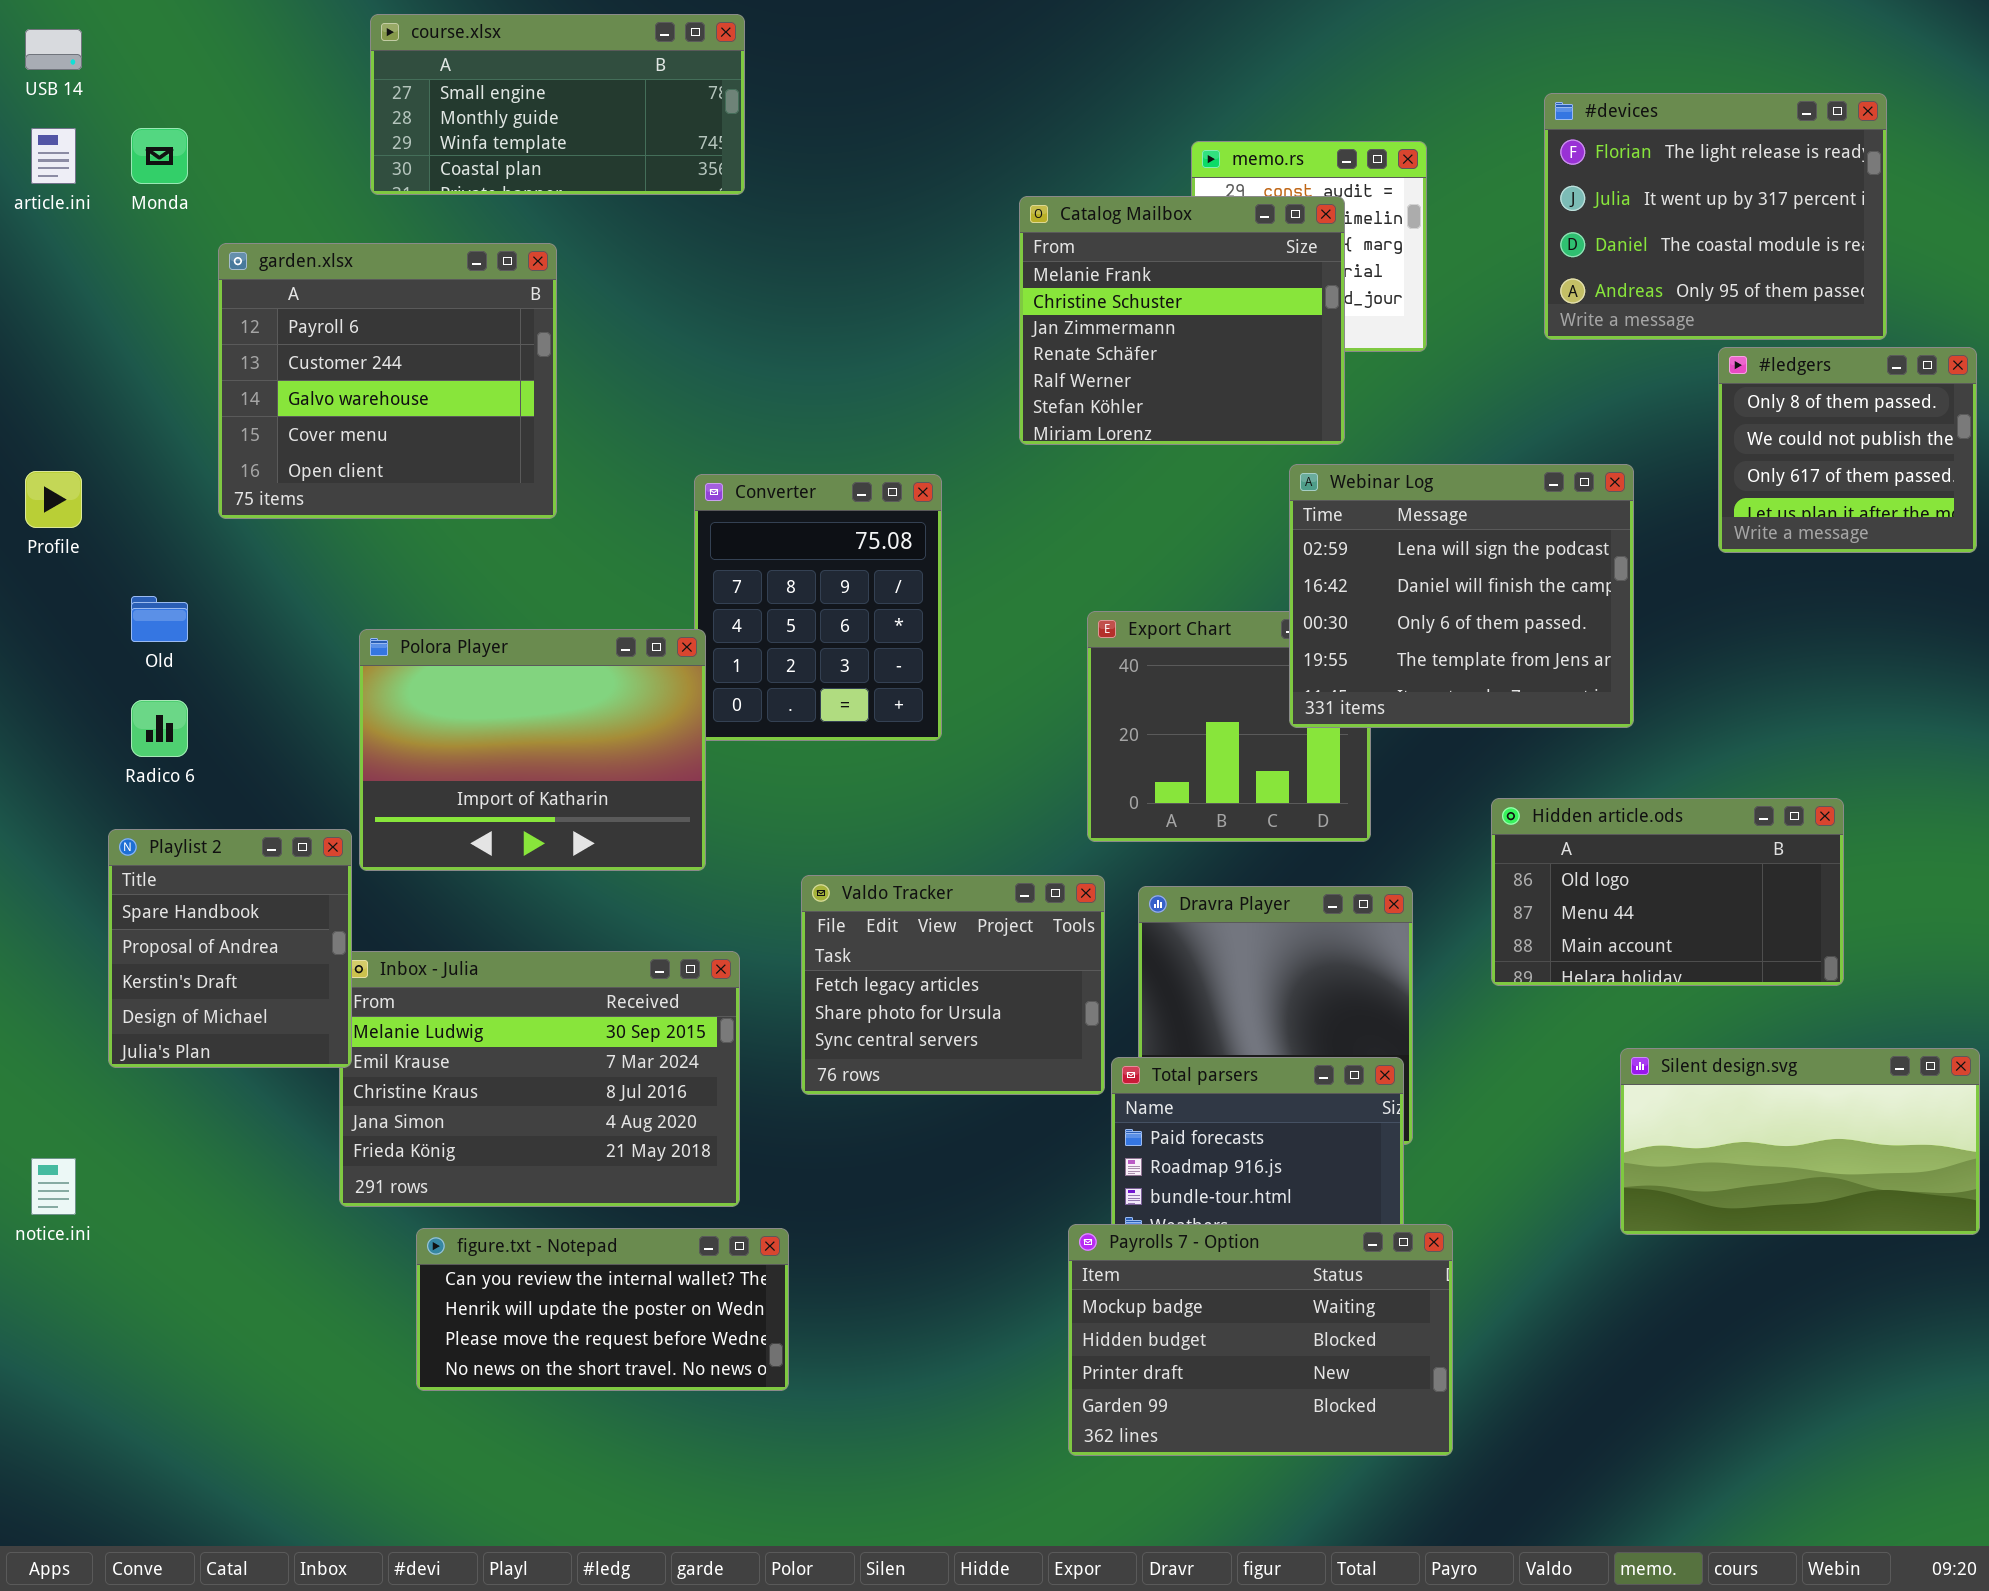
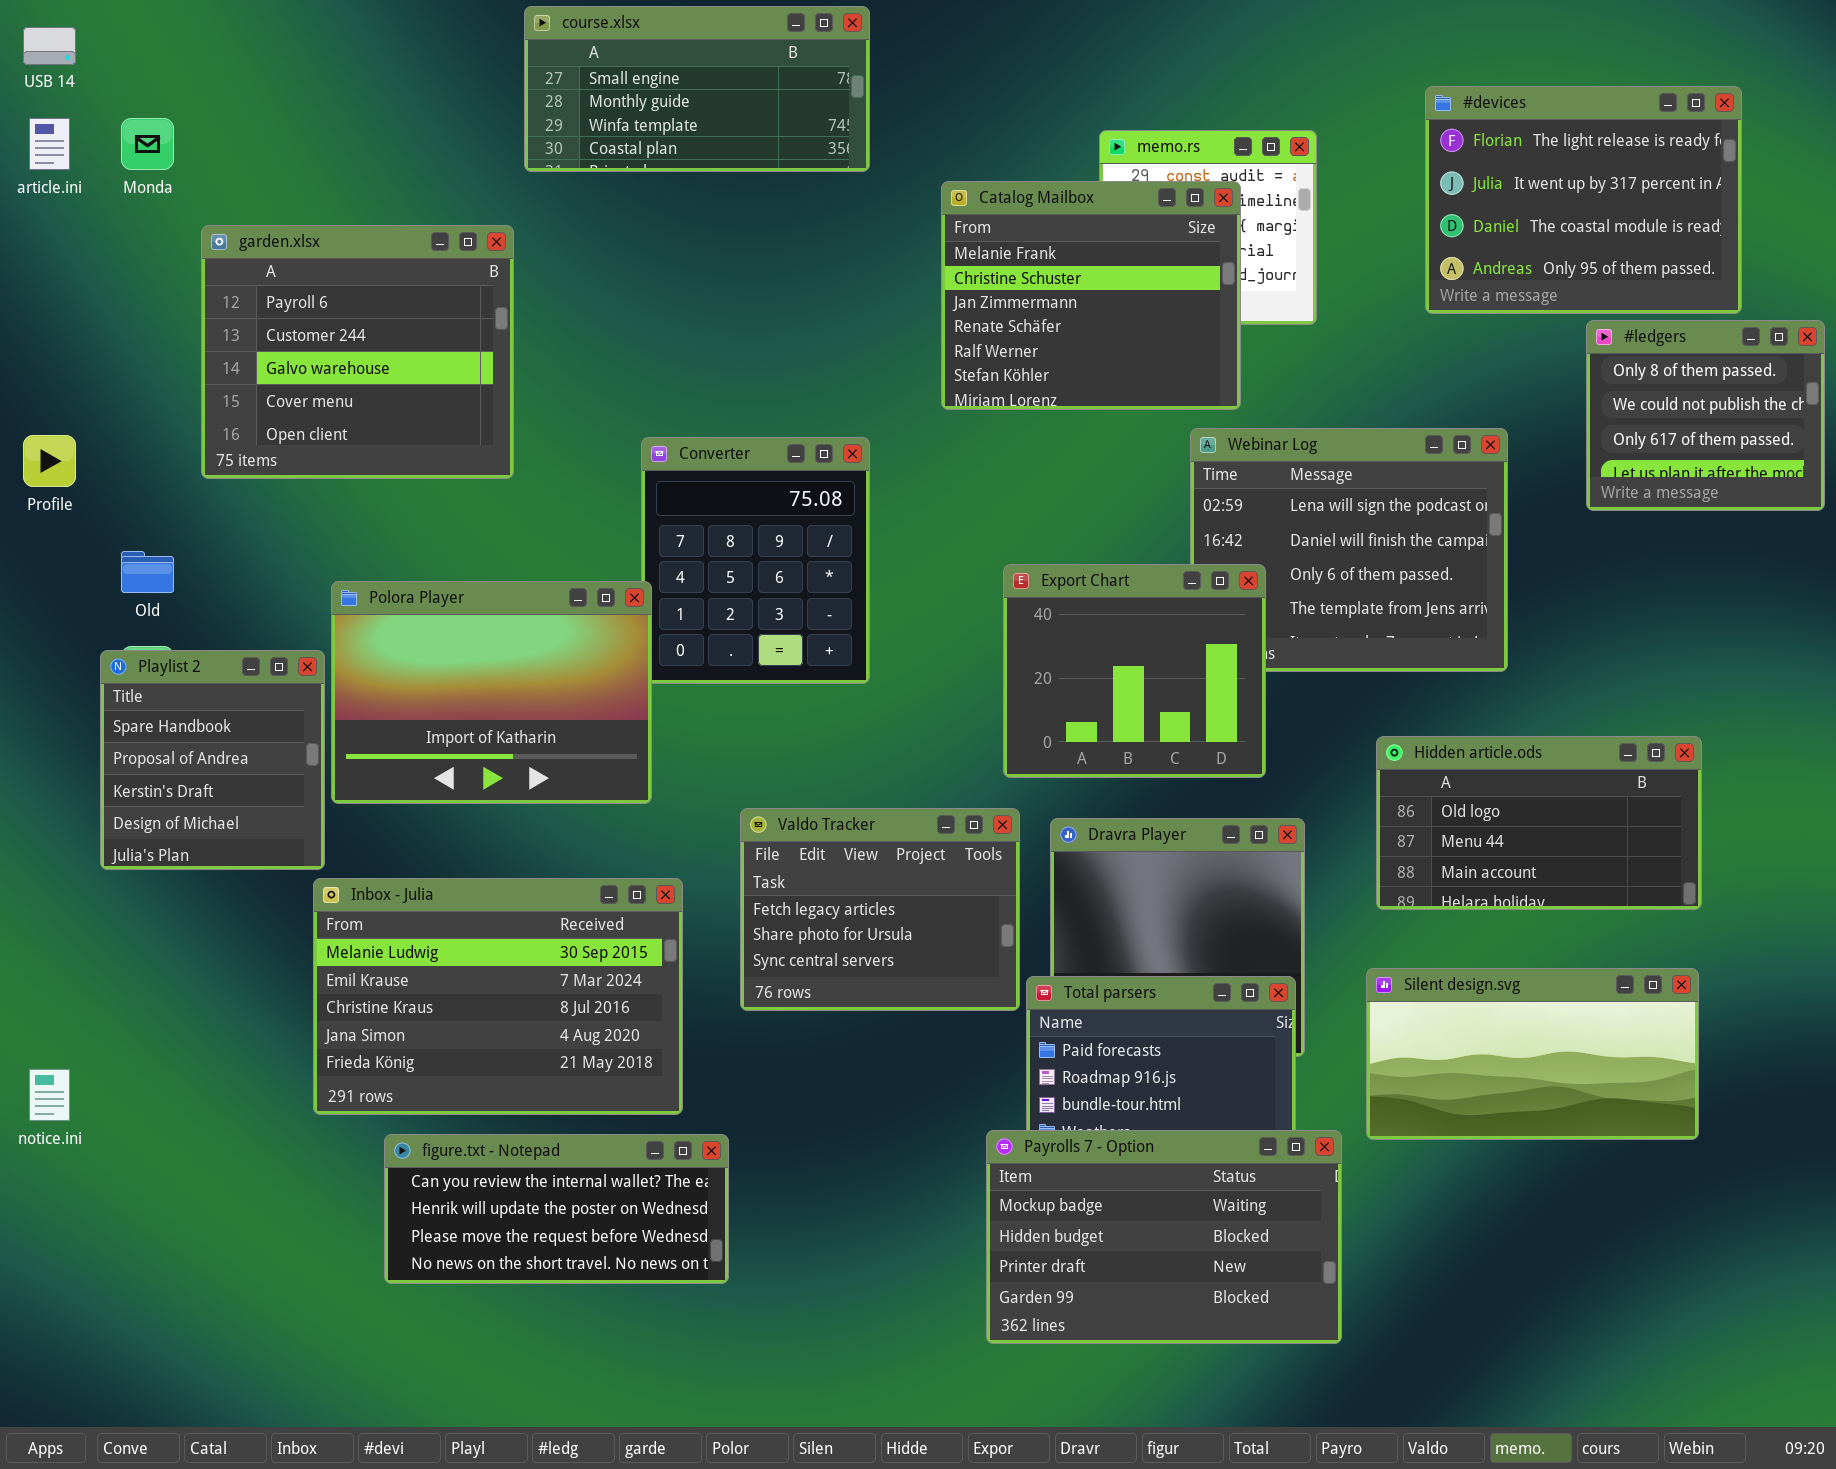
course.xlsx: [370,14,745,195] -> [524,6,870,172], moved
Export Chart: [1087,611,1371,842] -> [1003,564,1266,778], raised
Playlist 2: [108,829,352,1068] -> [100,650,325,870], moved
Silent design.svg: [1620,1048,1980,1235] -> [1366,968,1699,1140], moved

